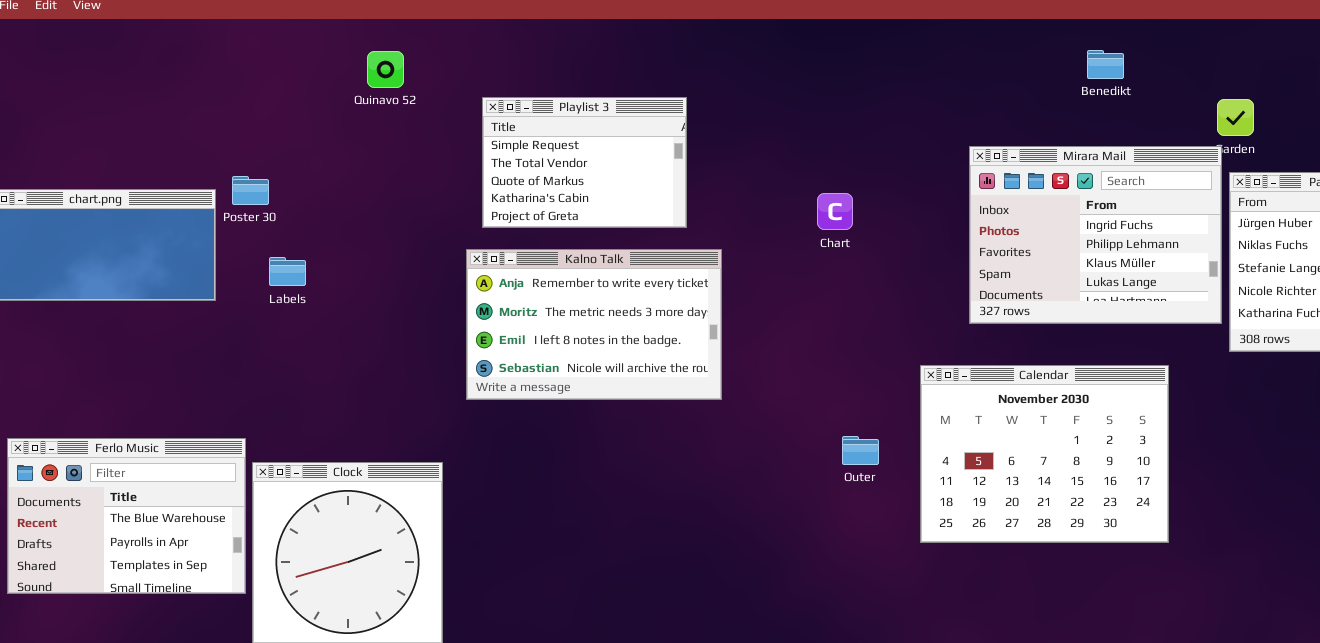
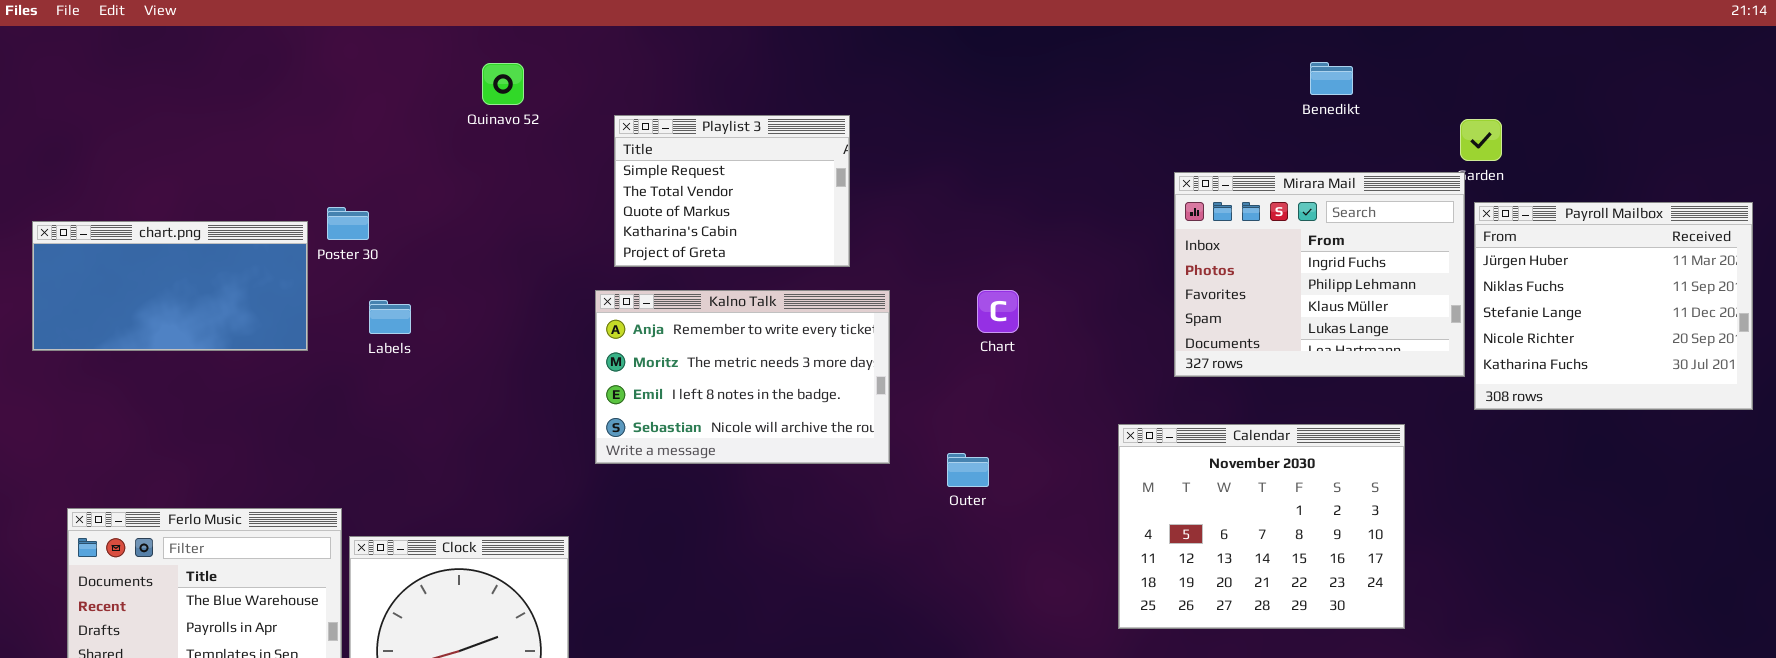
Chart: [817,193,853,230] -> [977,290,1019,333], moved
Outer: [842,436,879,465] -> [947,453,989,487], moved

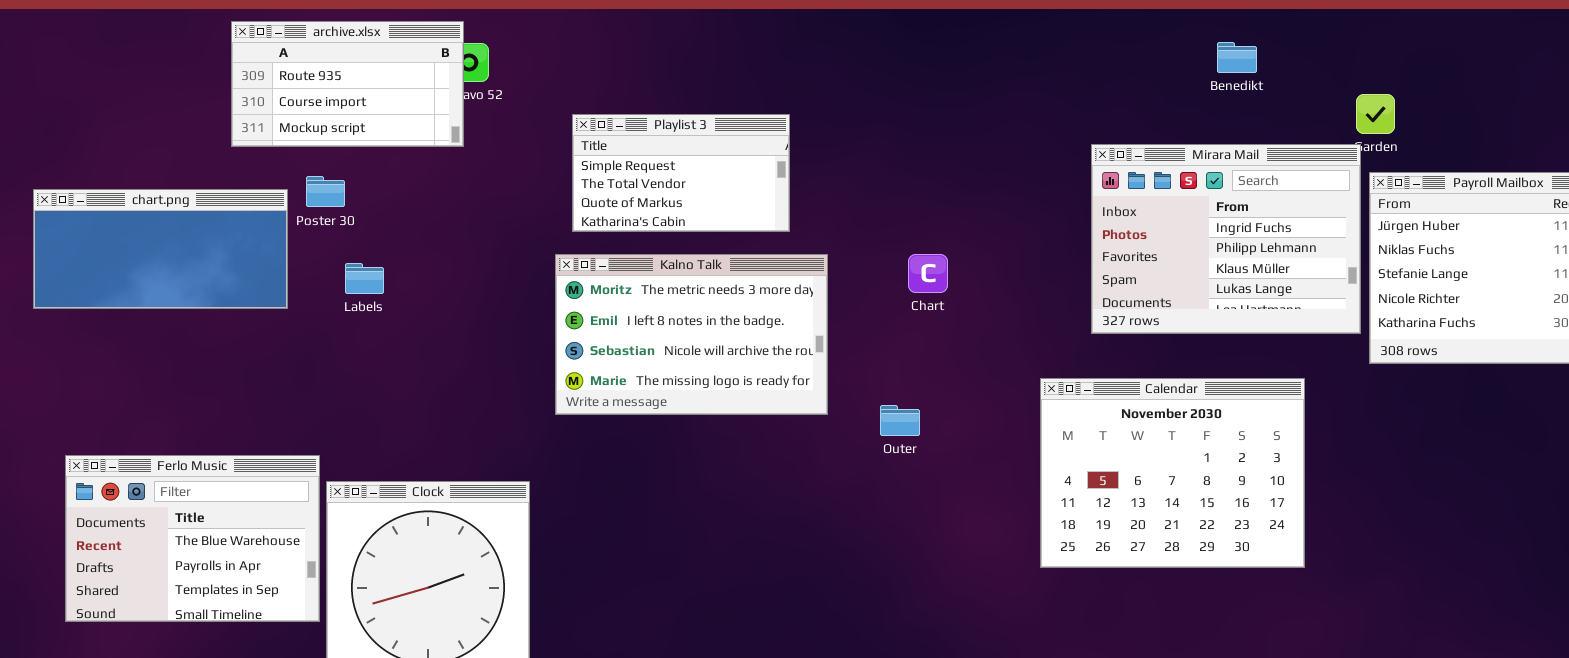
archive.xlsx: none -> [231,21,464,147], opened
Playlist 3: [614,115,850,267] -> [572,114,790,232], resized
Kalno Talk: [595,290,890,464] -> [555,254,828,415], scrolled down 1 row

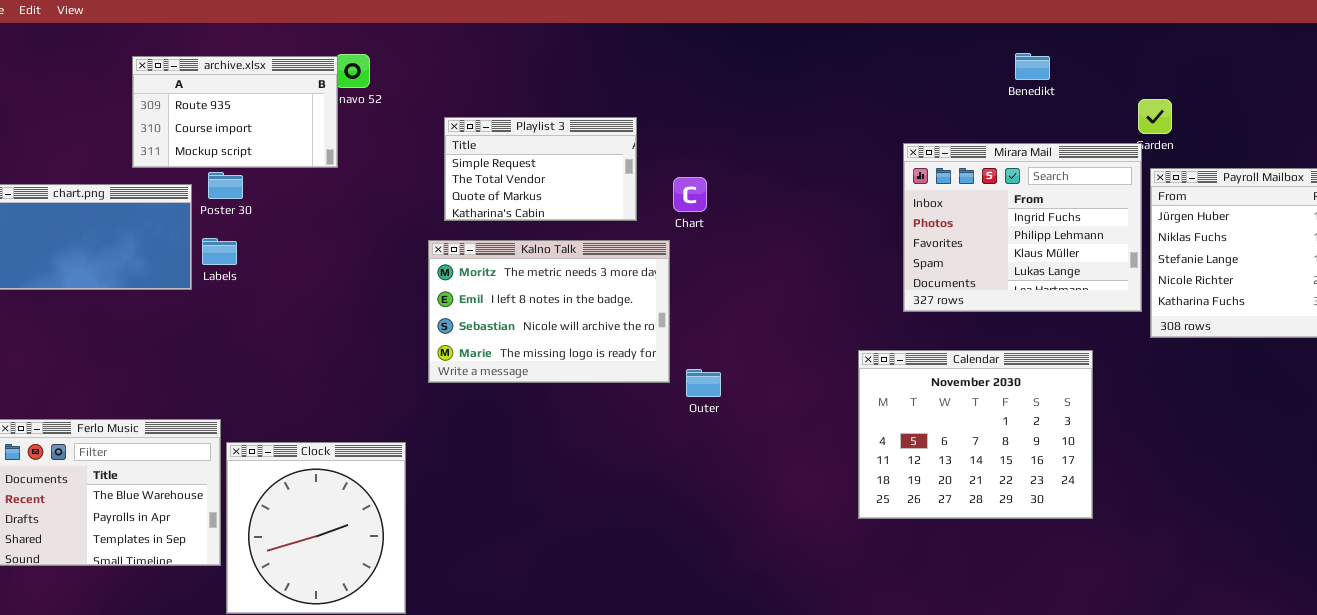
archive.xlsx: [231,21,464,147] -> [132,56,338,168], moved
Chart: [908,254,948,293] -> [673,177,707,212], moved
Labels: [345,263,384,294] -> [202,238,237,265], moved
Outer: [880,405,920,436] -> [686,369,721,397], moved

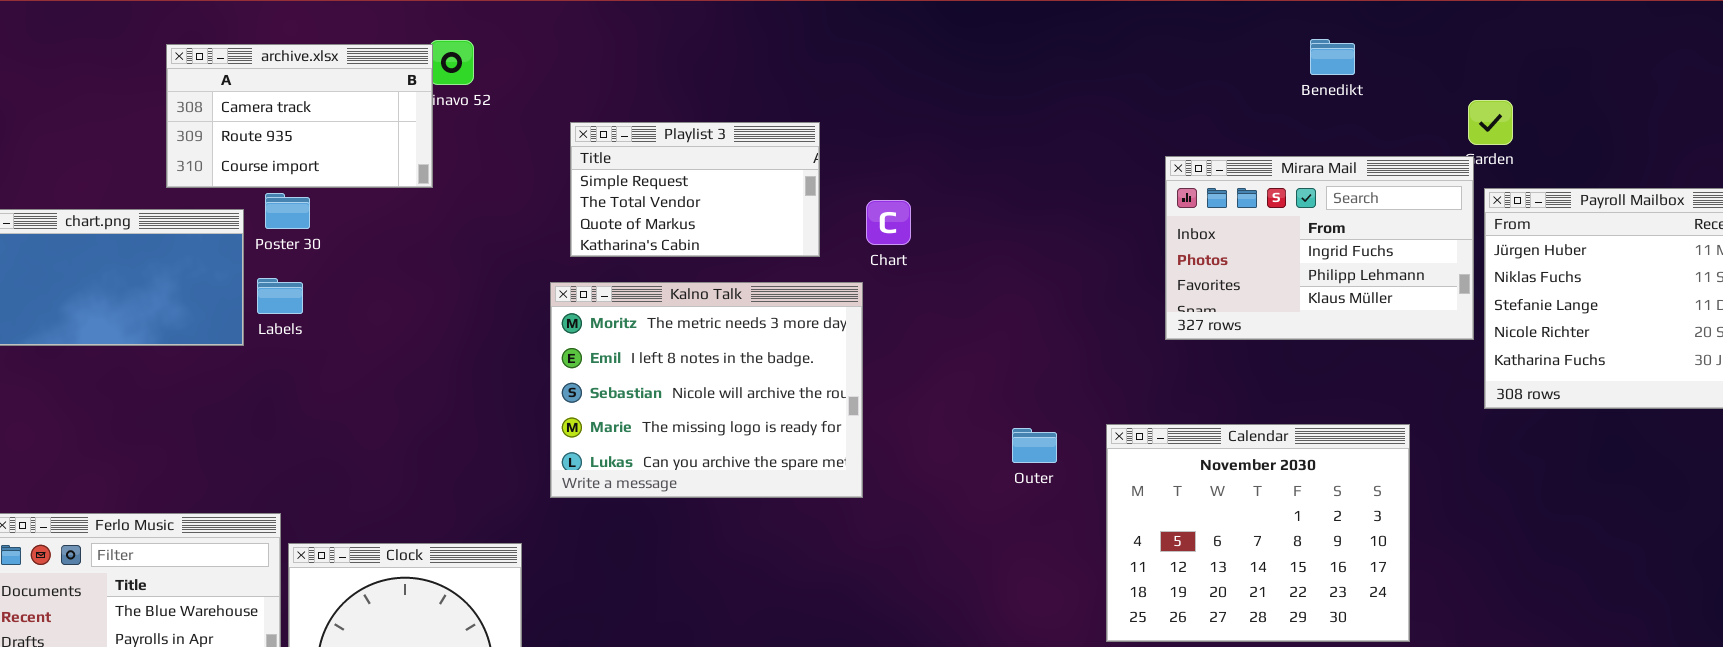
archive.xlsx: [132,56,338,168] -> [166,44,433,188], scrolled up 1 row
Mirara Mail: [903,143,1142,312] -> [1165,156,1474,340], resized
Kalno Talk: [428,240,670,383] -> [550,282,863,498], resized
Outer: [686,369,721,397] -> [1012,428,1057,463], moved

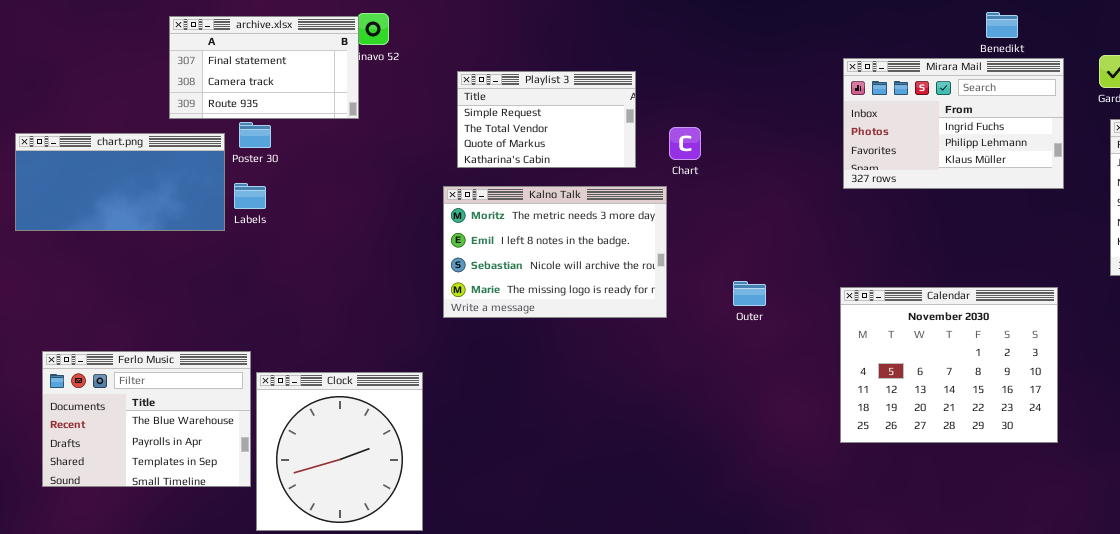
archive.xlsx: [166,44,433,188] -> [169,16,359,119], scrolled up 1 row
Mirara Mail: [1165,156,1474,340] -> [843,58,1064,189], moved
Kalno Talk: [550,282,863,498] -> [443,186,667,318], resized
Outer: [1012,428,1057,463] -> [733,281,766,306], moved

